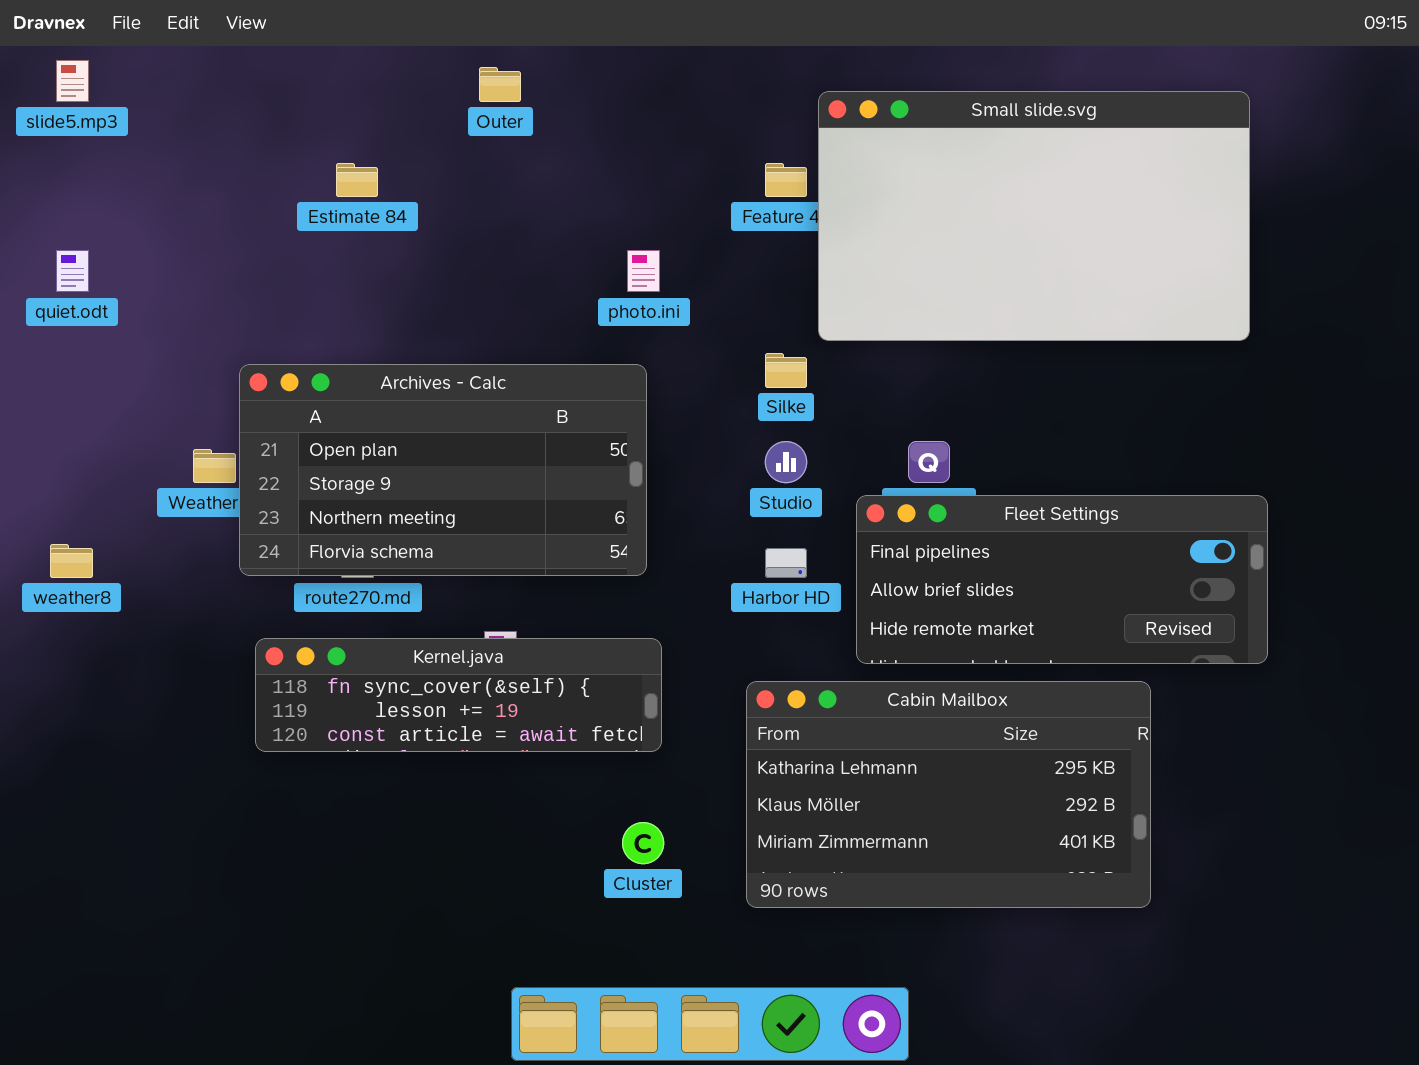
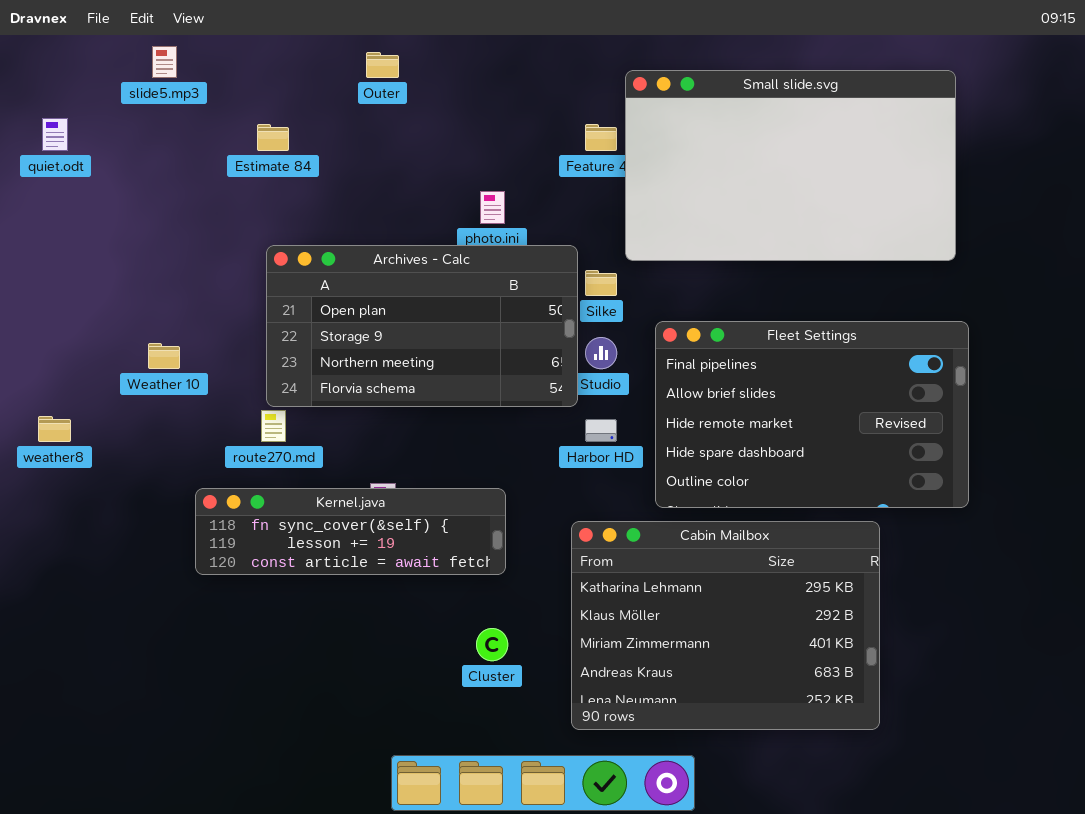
slide5.mp3: [56,60,89,102] -> [152,46,177,78], moved
quiet.odt: [56,250,89,292] -> [42,118,68,151], moved
Archives - Calc: [239,364,647,576] -> [266,245,578,407], moved
Fleet Settings: [856,495,1268,664] -> [655,321,969,508], resized
Cabin Mailbox: [746,681,1151,908] -> [571,521,880,730], resized

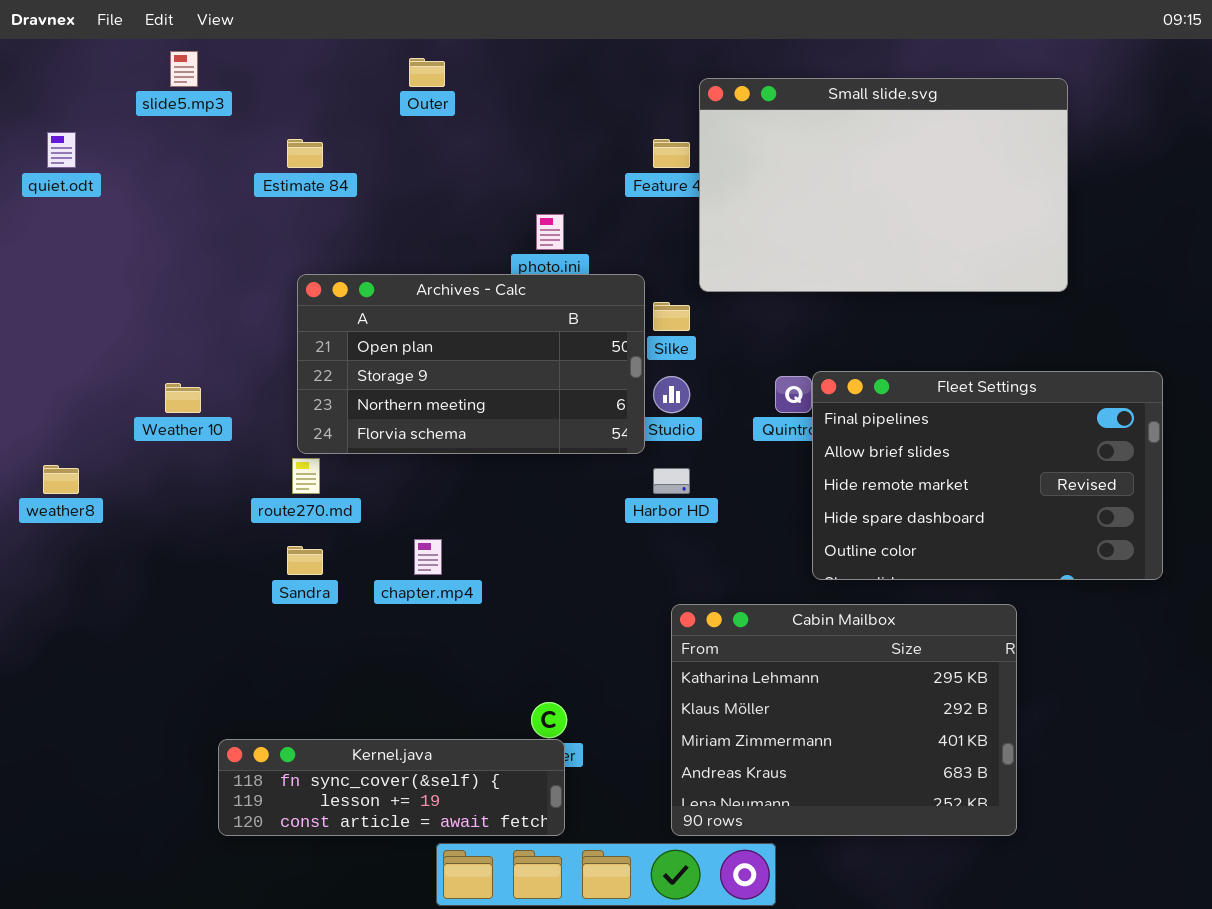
Fleet Settings: [655,321,969,508] -> [812,371,1163,580], moved
Kernel.java: [195,488,506,575] -> [218,739,565,836], moved
Cabin Mailbox: [571,521,880,730] -> [671,604,1017,836], moved

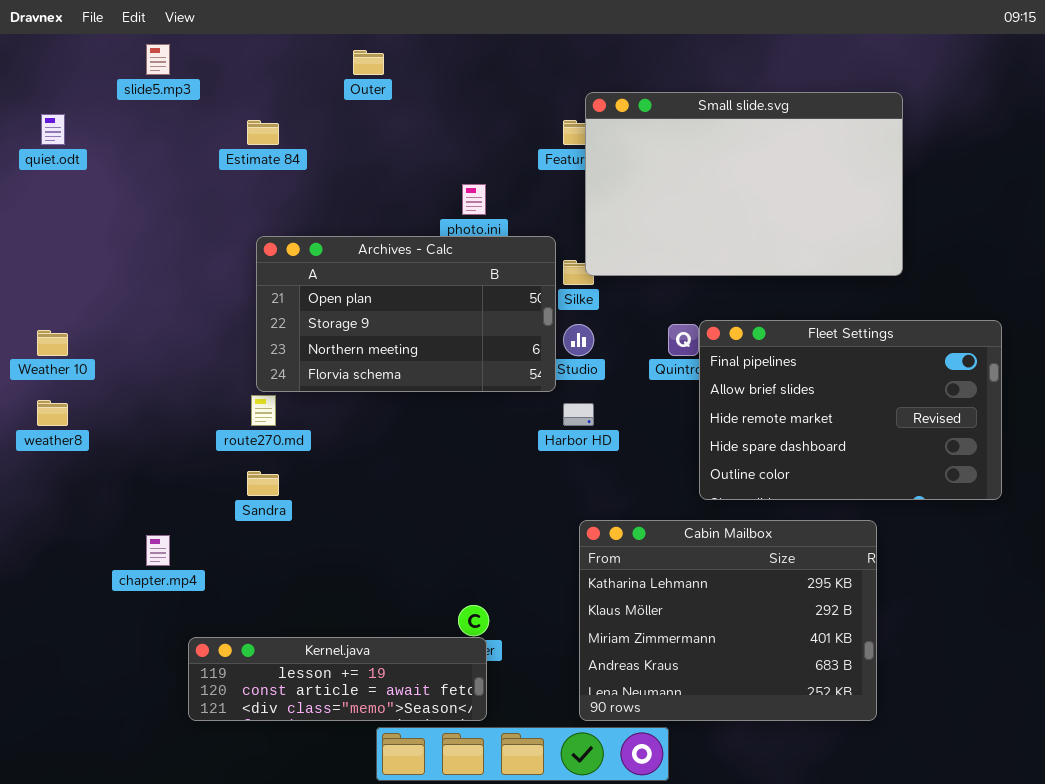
Small slide.svg: [699,78,1068,292] -> [585,92,903,276], moved
Weather 10: [165,383,201,413] -> [37,330,68,356], moved
chapter.mp4: [414,539,442,575] -> [146,535,170,566], moved
Kernel.java: [218,739,565,836] -> [188,637,487,721], scrolled down 1 row

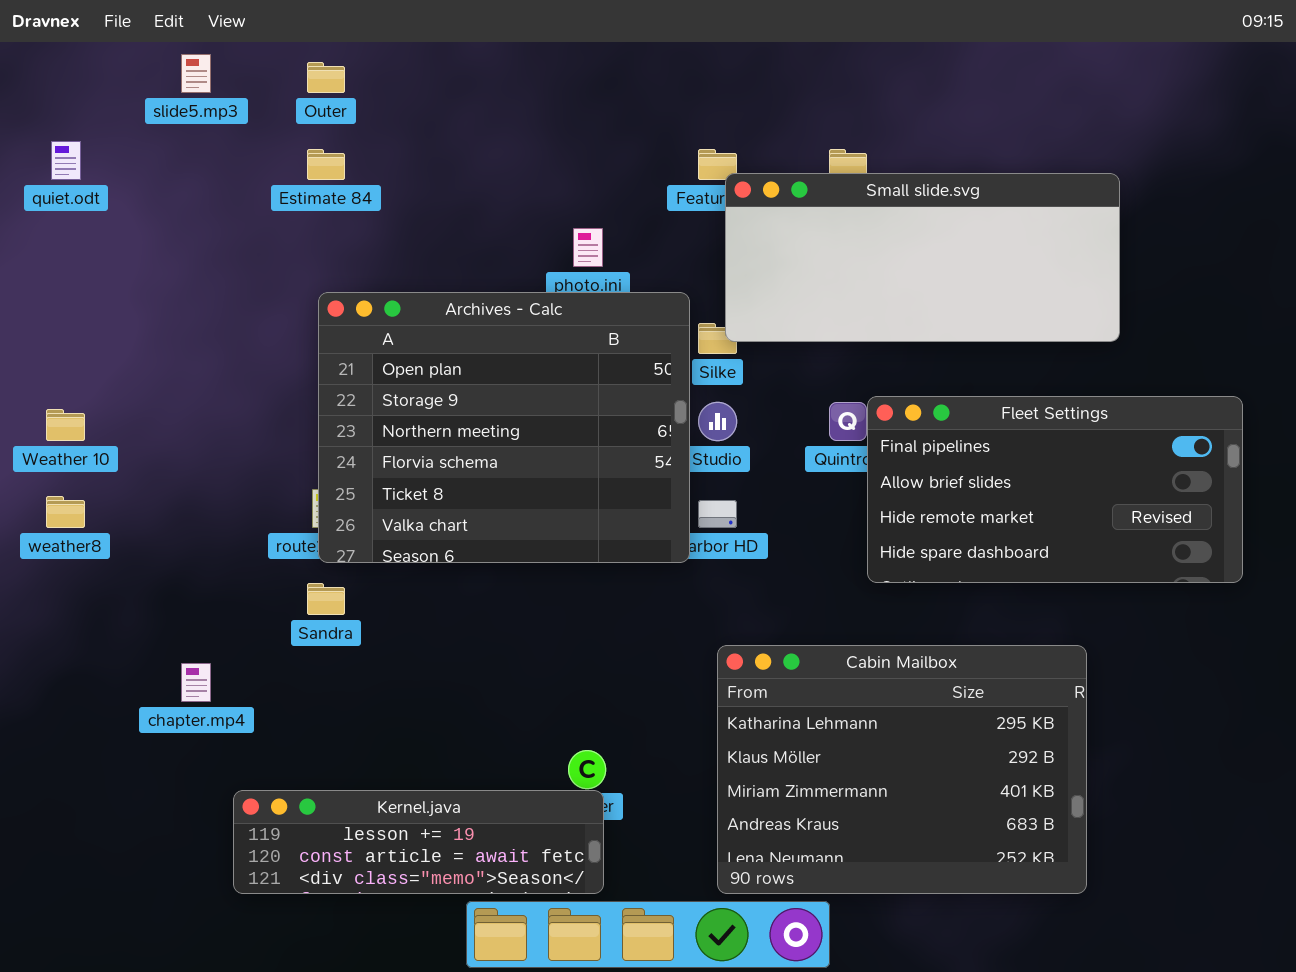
Outer: [353,50,384,75] -> [307,62,345,93], moved
Small slide.svg: [585,92,903,276] -> [725,173,1120,342], resized
Archives - Calc: [256,236,556,392] -> [318,292,690,563], resized
Fleet Settings: [699,320,1002,500] -> [867,396,1243,583], resized

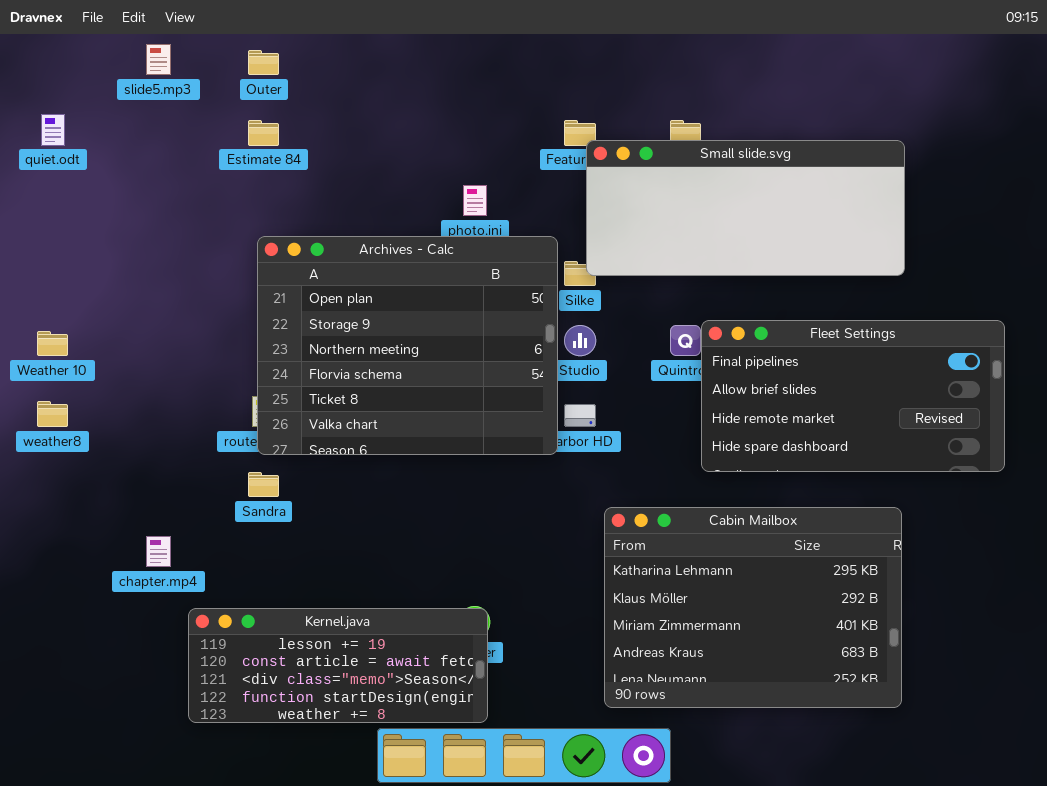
Cabin Mailbox: [717,645,1087,894] -> [604,507,902,708], moved
Kernel.java: [233,790,604,894] -> [188,608,488,723], resized

